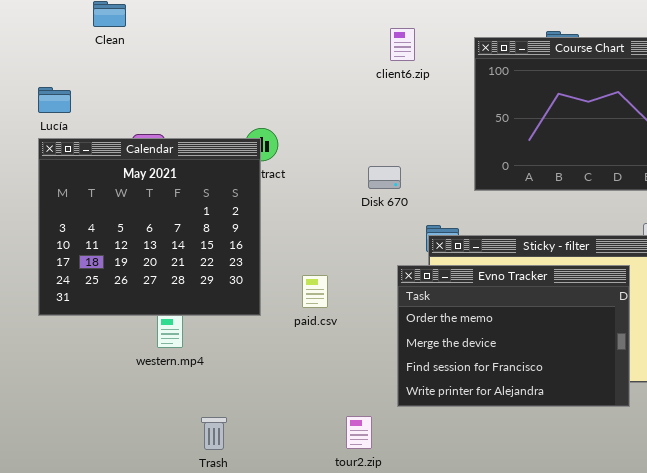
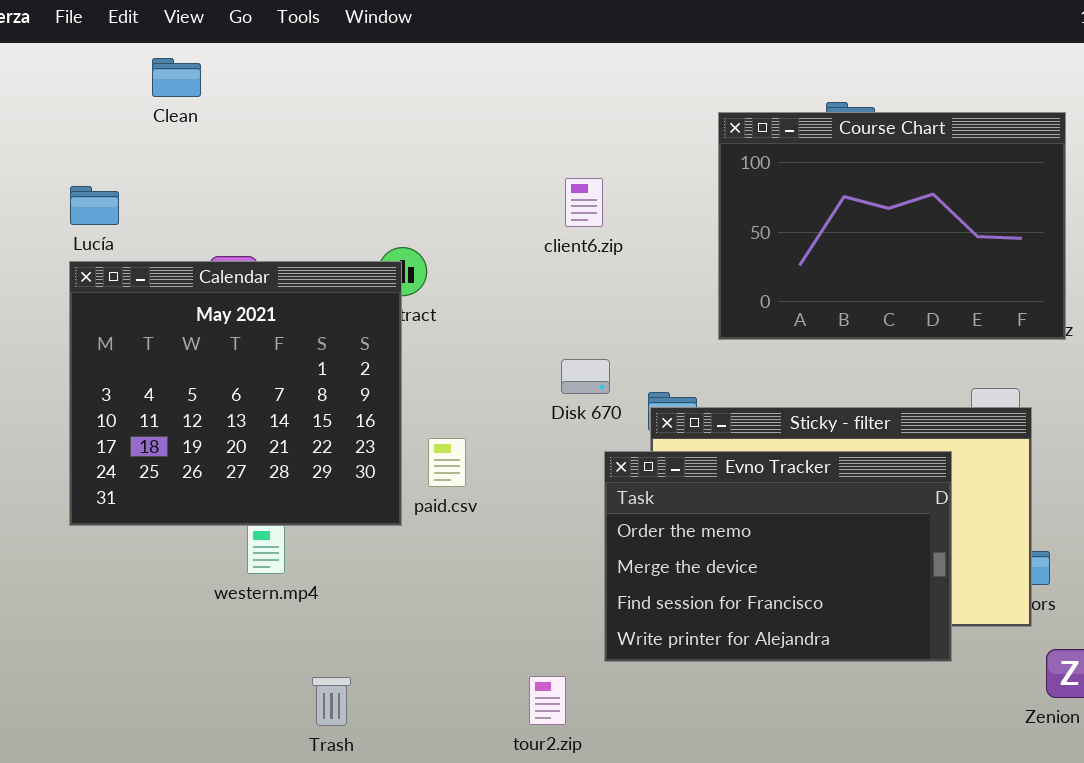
client6.zip: [390,28,415,61] -> [565,178,603,227], moved
Disk 670: [368,166,401,189] -> [561,359,610,394], moved
paid.csv: [302,275,328,308] -> [428,438,466,487], moved

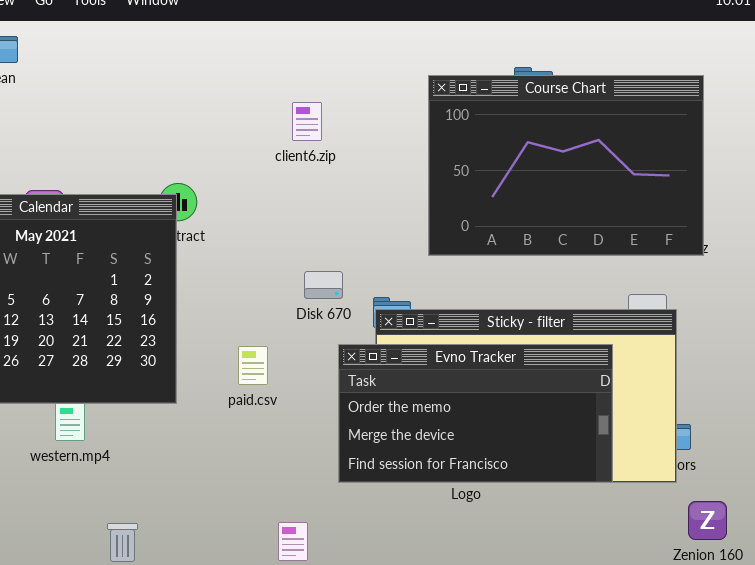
client6.zip: [565,178,603,227] -> [292,102,322,141], moved
paid.csv: [428,438,466,487] -> [238,346,268,385], moved
Evno Tracker: [604,451,952,662] -> [338,344,613,483], resized

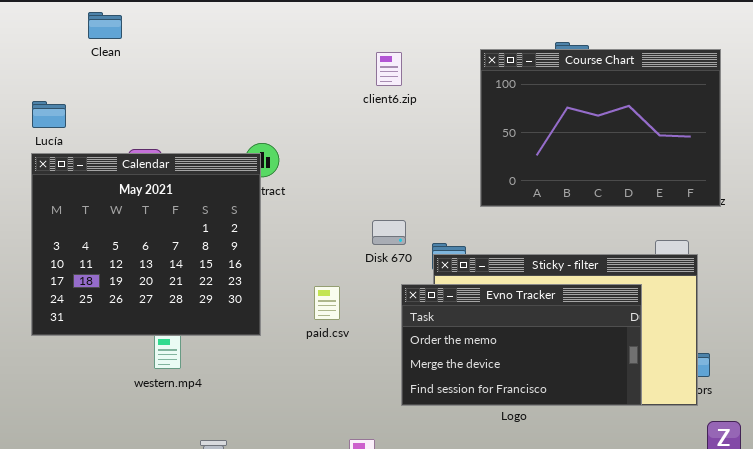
client6.zip: [292,102,322,141] -> [376,52,402,86], moved

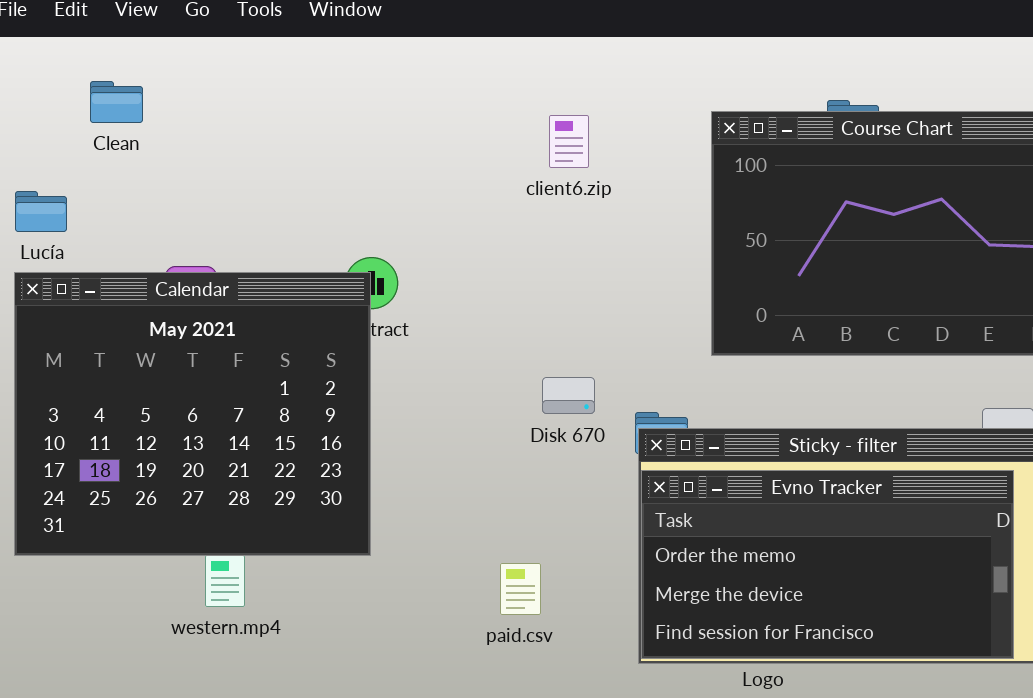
Clean: [88,12,122,39] -> [90,81,143,123], moved
Evno Tracker: [401,284,642,406] -> [641,470,1014,659], moved
paid.csv: [314,286,340,320] -> [500,563,541,615], moved

